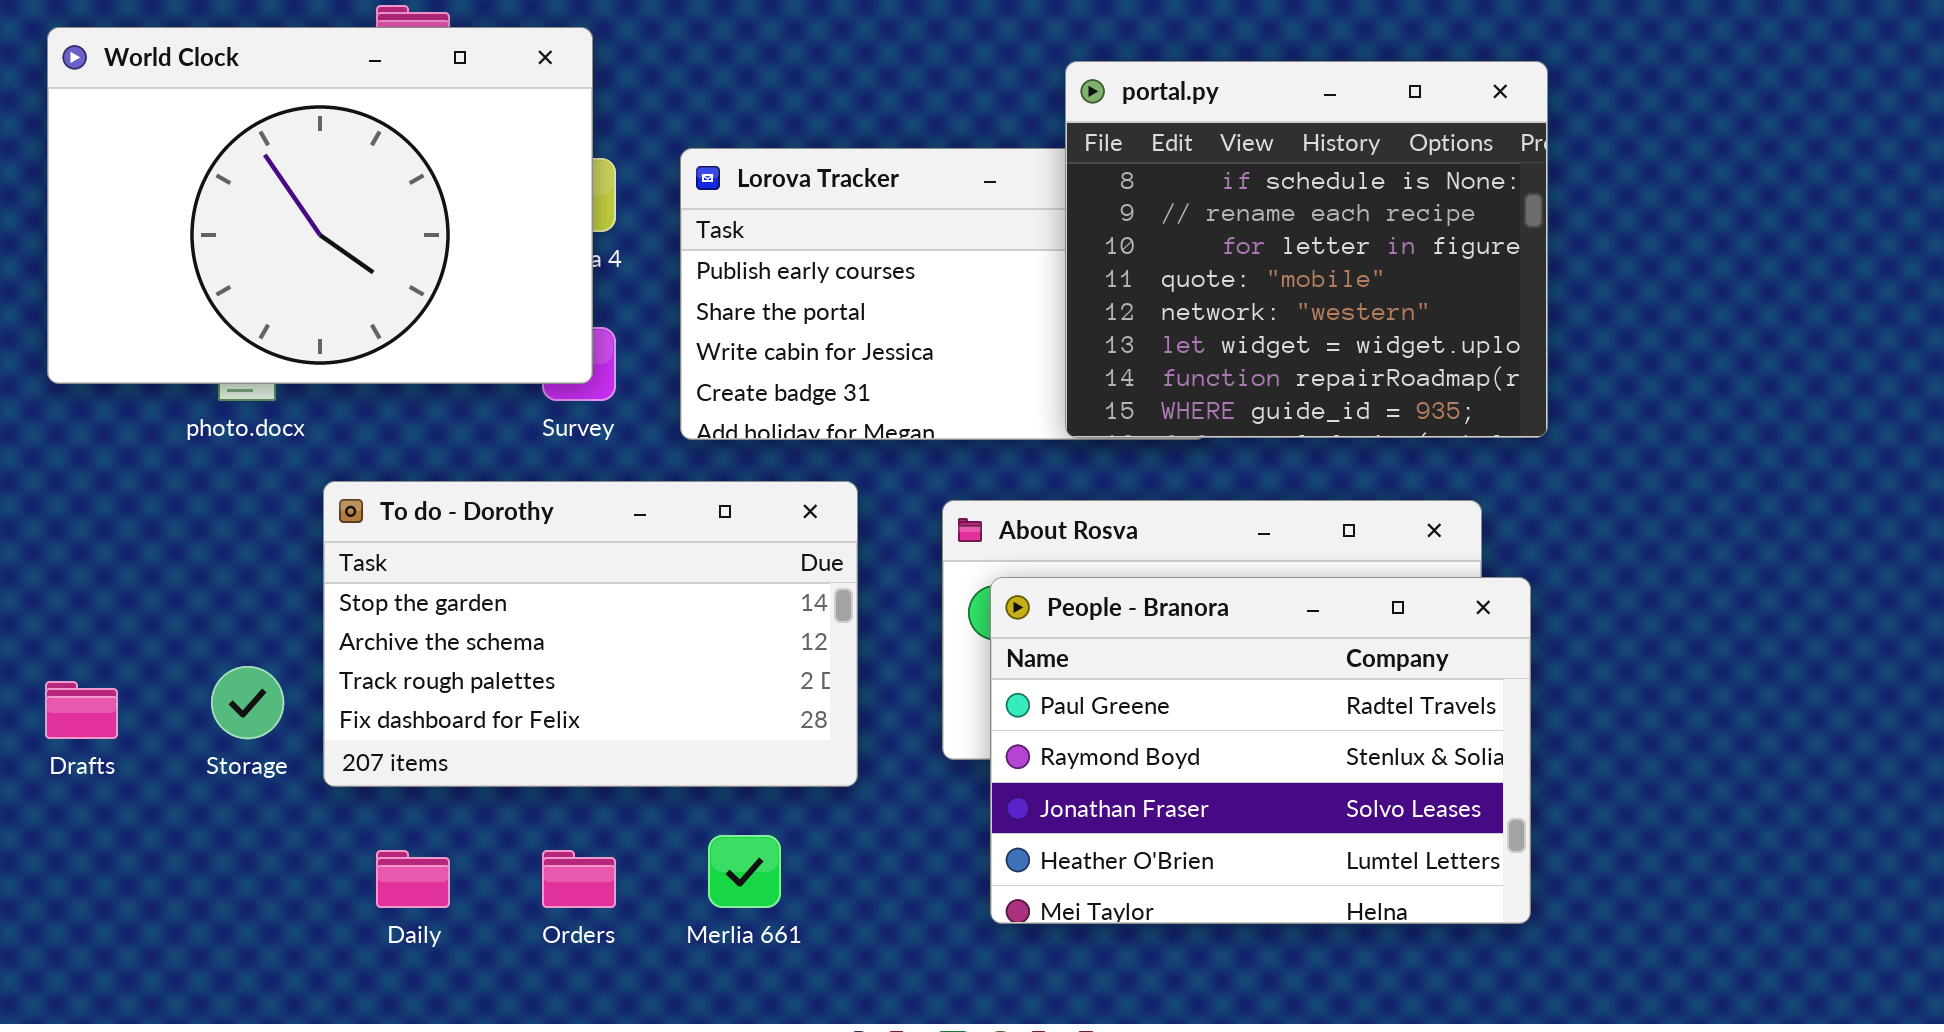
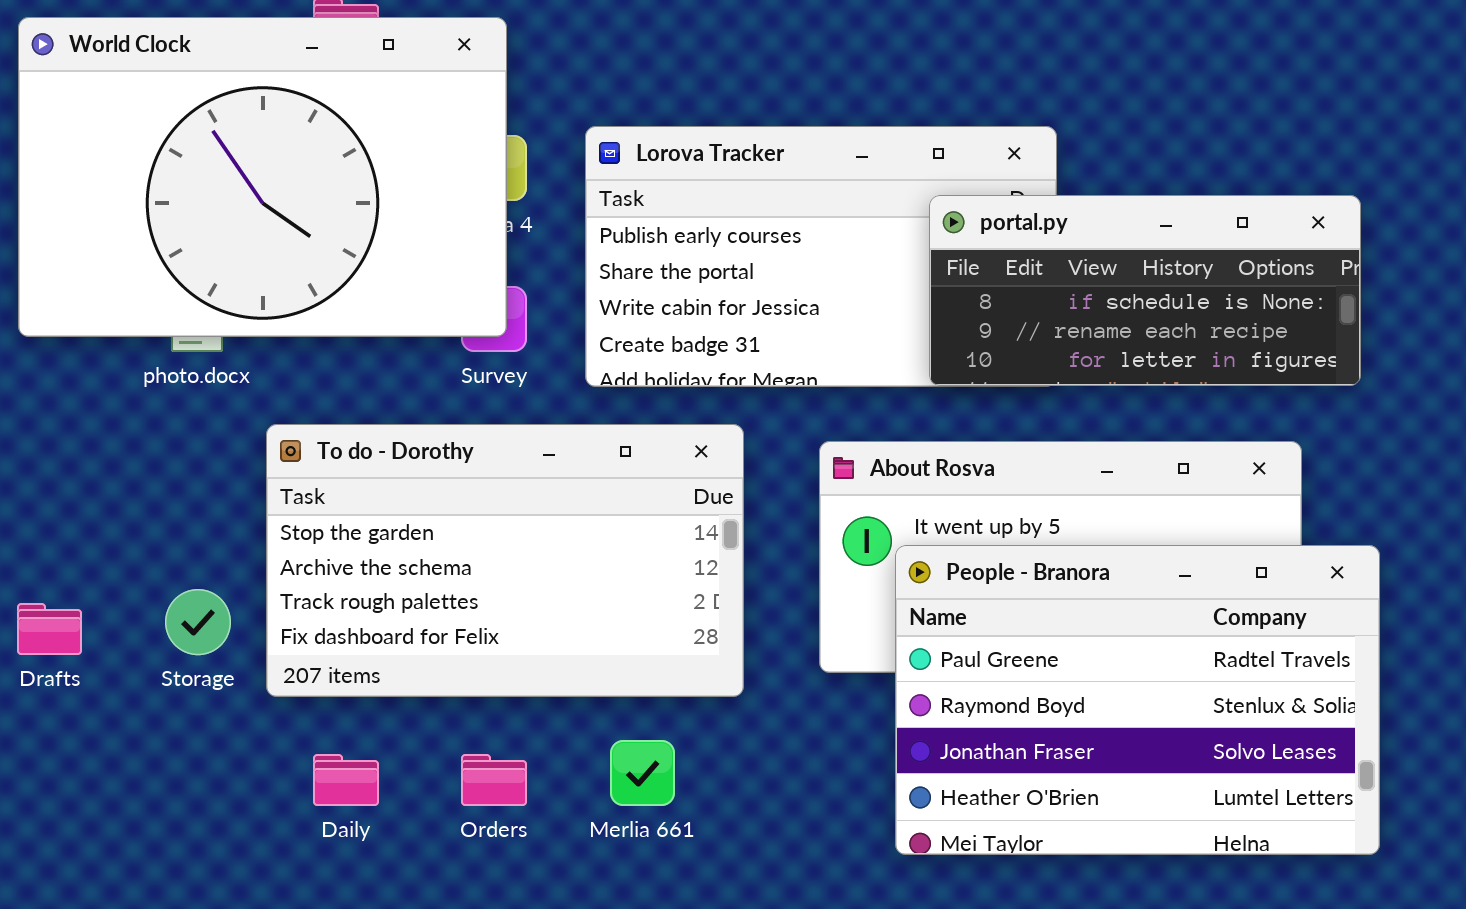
portal.py: [1065,61,1548,438] -> [929,195,1361,386], resized
People - Branora: [990,577,1531,924] -> [895,545,1380,855], moved

